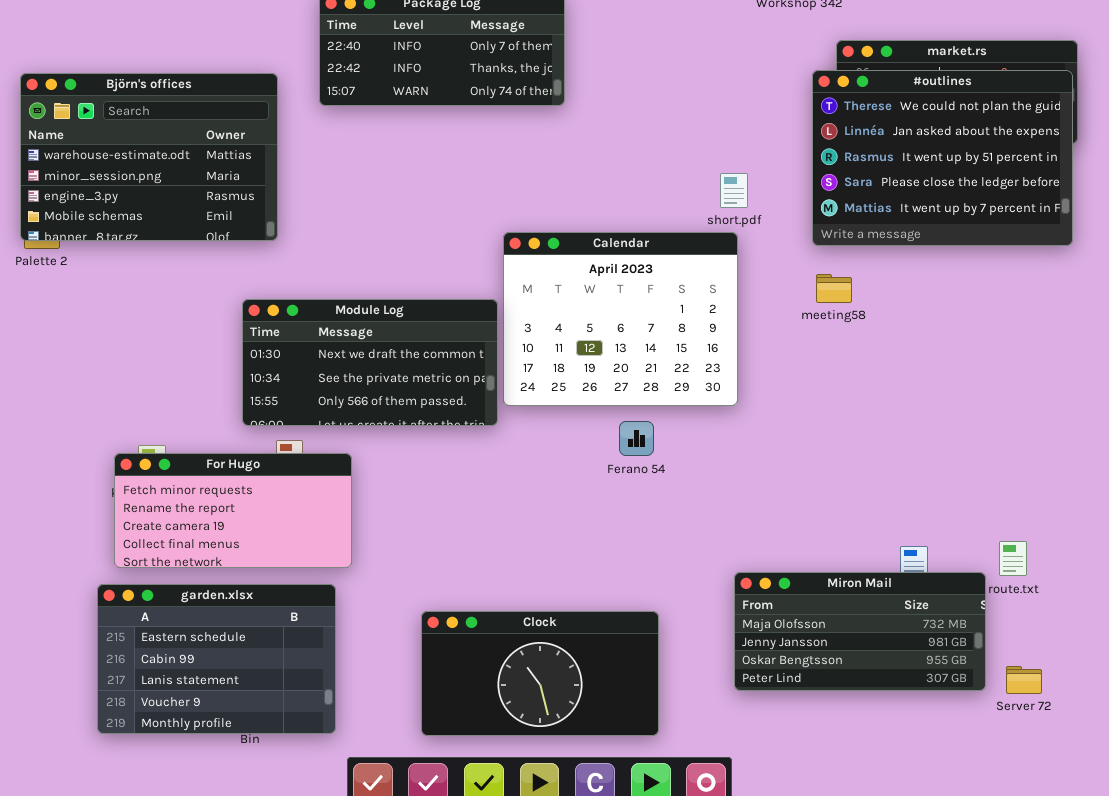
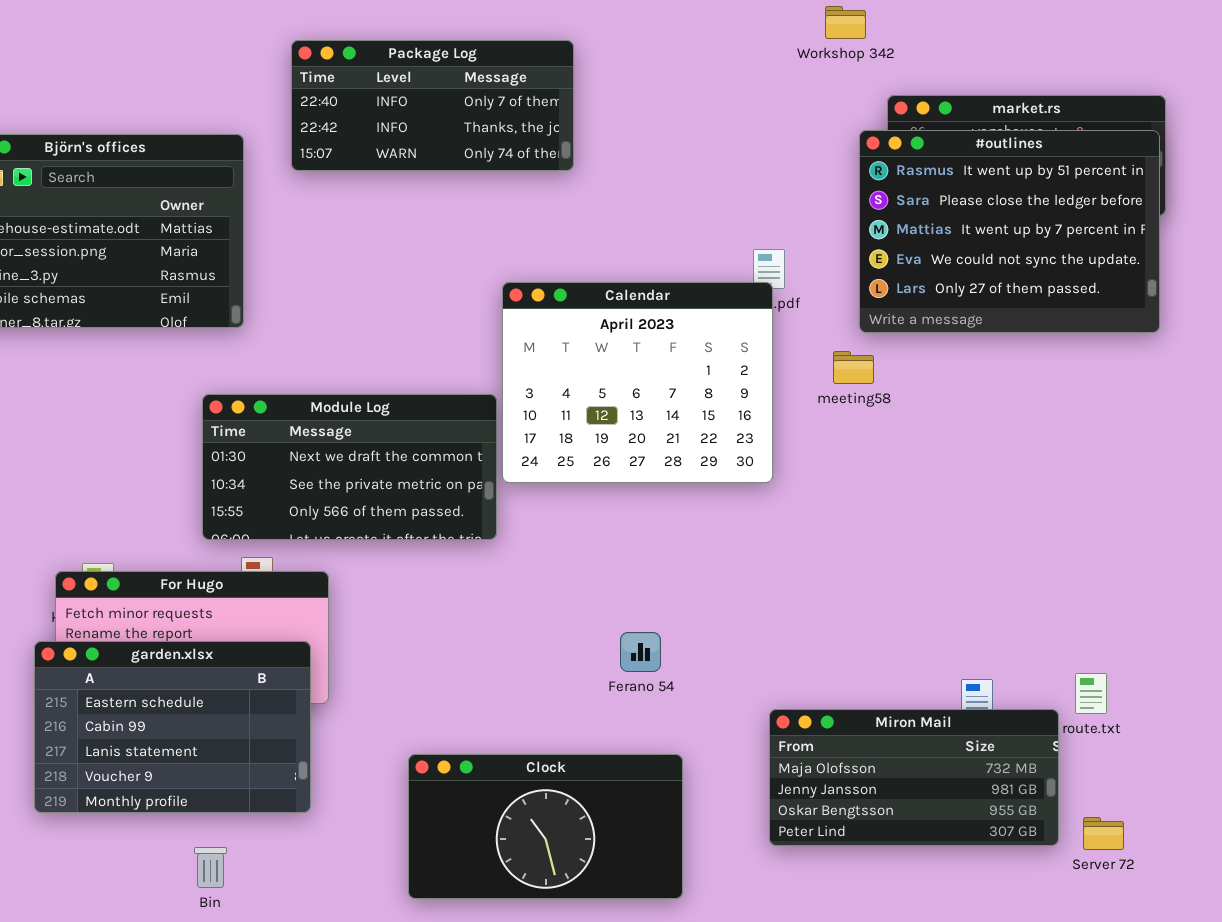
#outlines: [812,70,1073,246] -> [859,130,1160,333], scrolled down 2 rows
Calendar: [503,232,738,406] -> [502,282,773,483], moved
meeting58: [816,274,852,303] -> [833,351,874,384], moved
Ferano 54: [619,421,654,456] -> [620,632,661,672], moved
garden.xlsx: [97,584,336,734] -> [34,641,311,813], moved

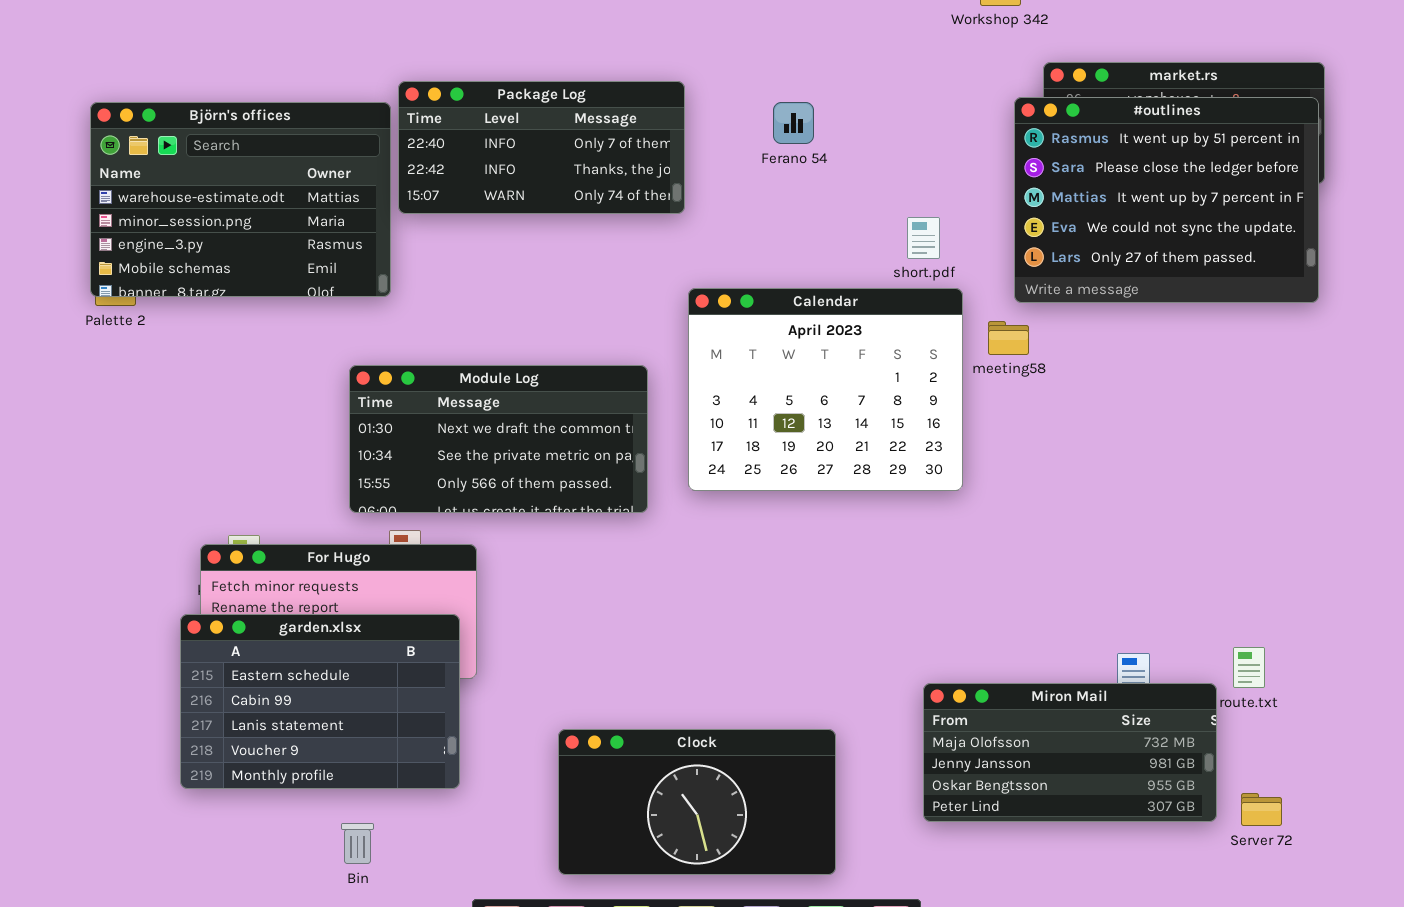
Package Log: [291,40,574,171] -> [398,81,685,214], moved
Calendar: [502,282,773,483] -> [688,288,963,491], moved
Ferano 54: [620,632,661,672] -> [773,102,814,144], moved

